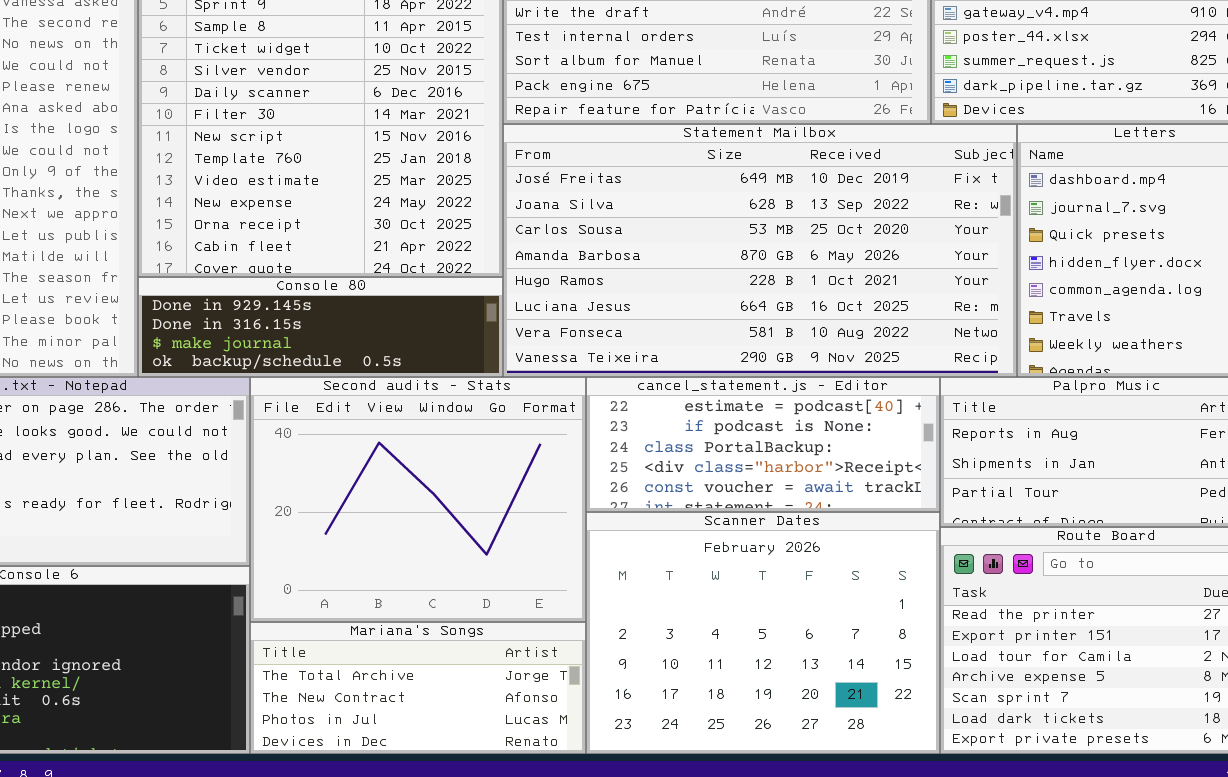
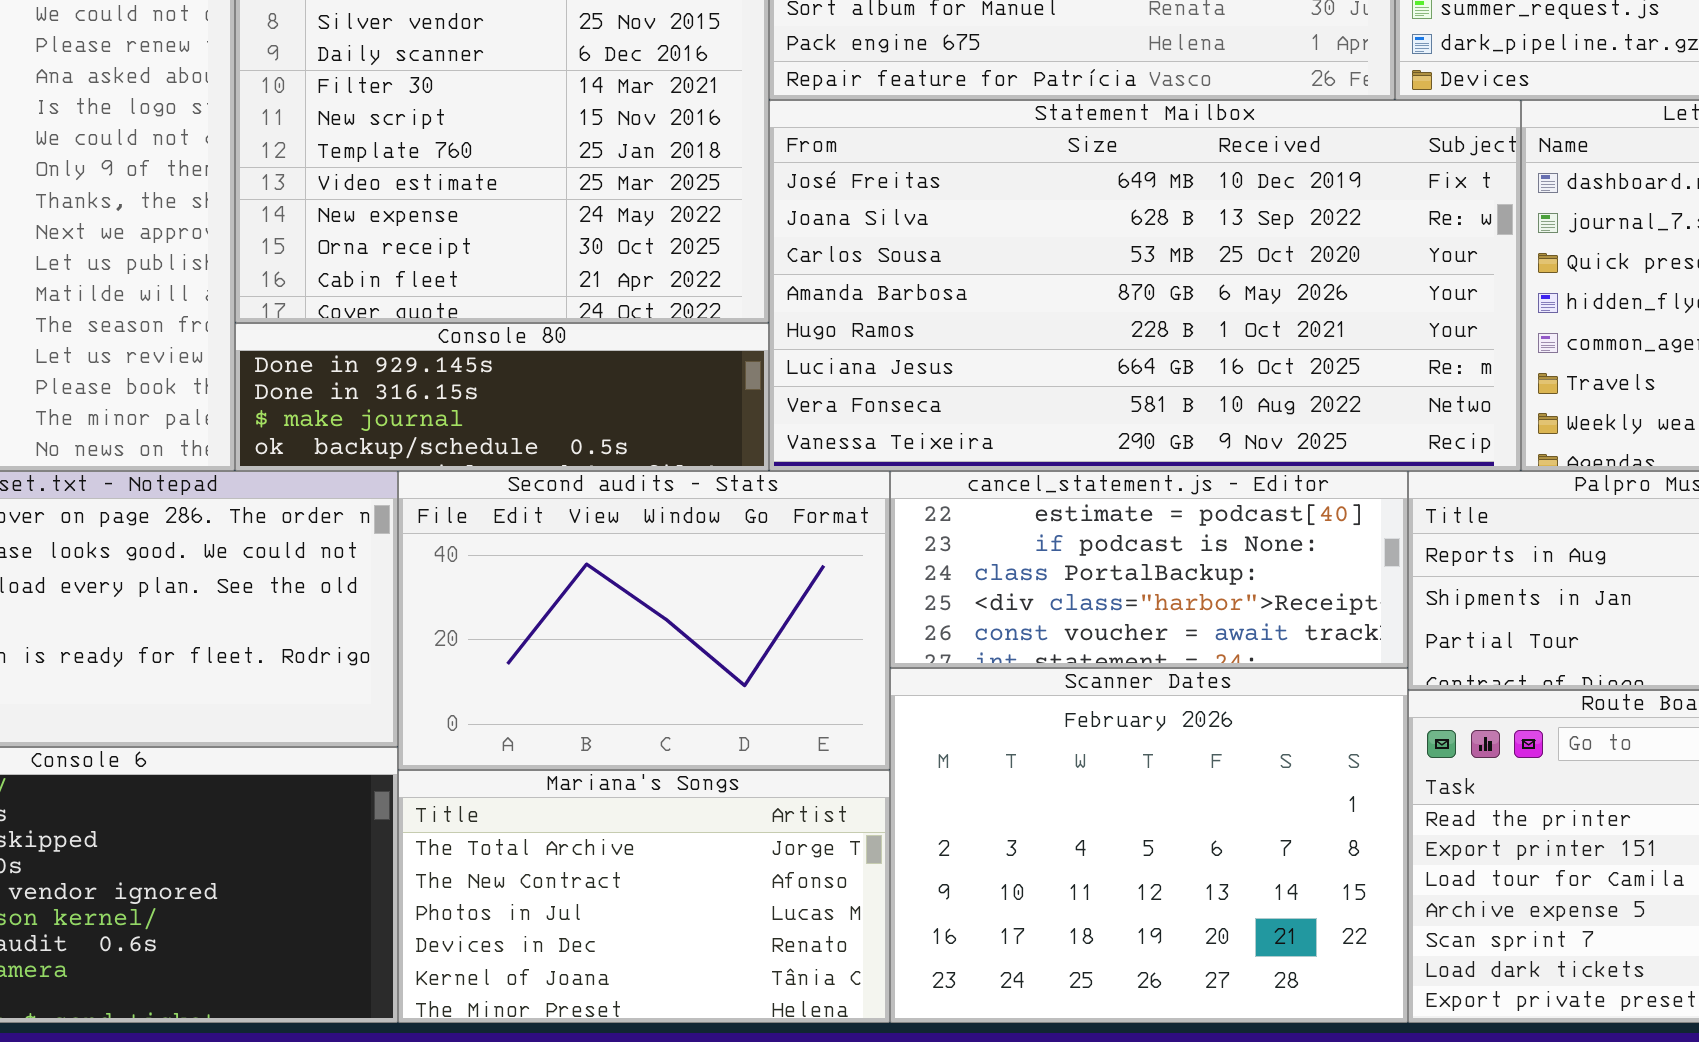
Second audits - Stats: [250,377,586,622] -> [398,471,890,770], resized
Mariana's Songs: [250,622,586,754] -> [398,770,890,1023], resized

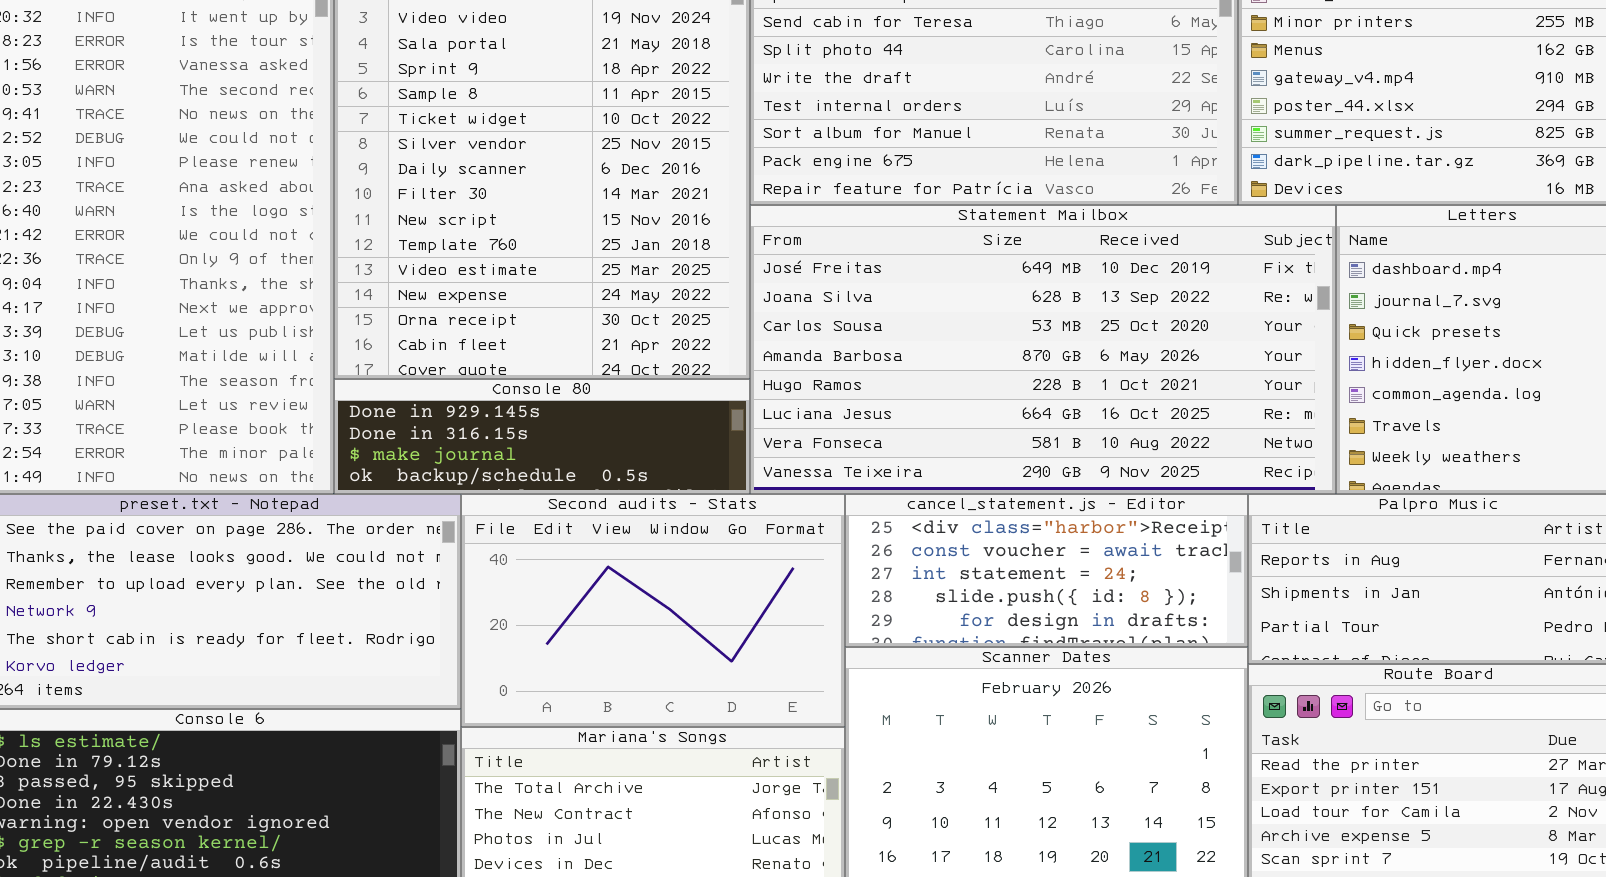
cancel_statement.js - Editor: [890,471,1408,668] -> [845,494,1248,647], scrolled down 3 rows

